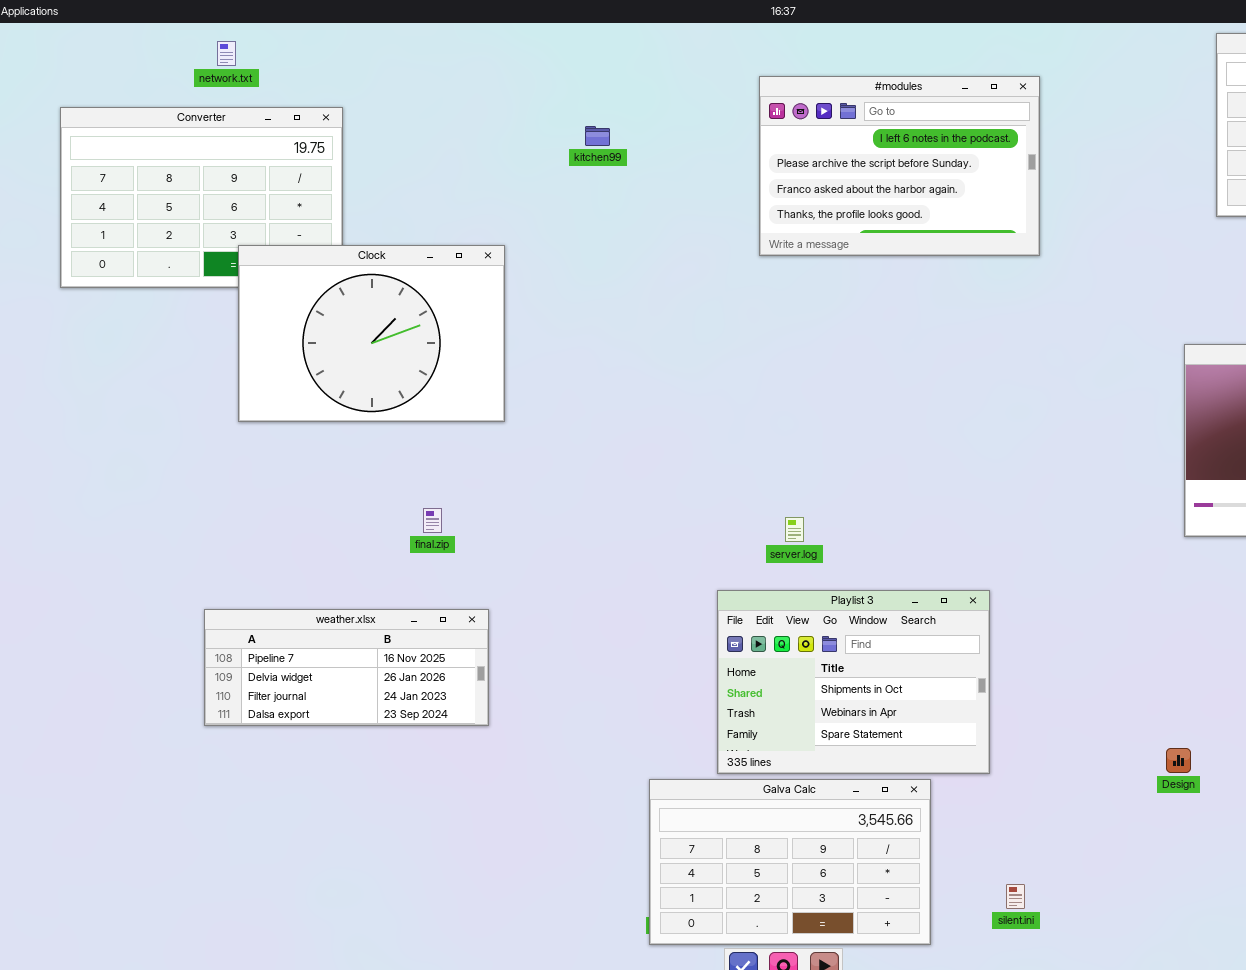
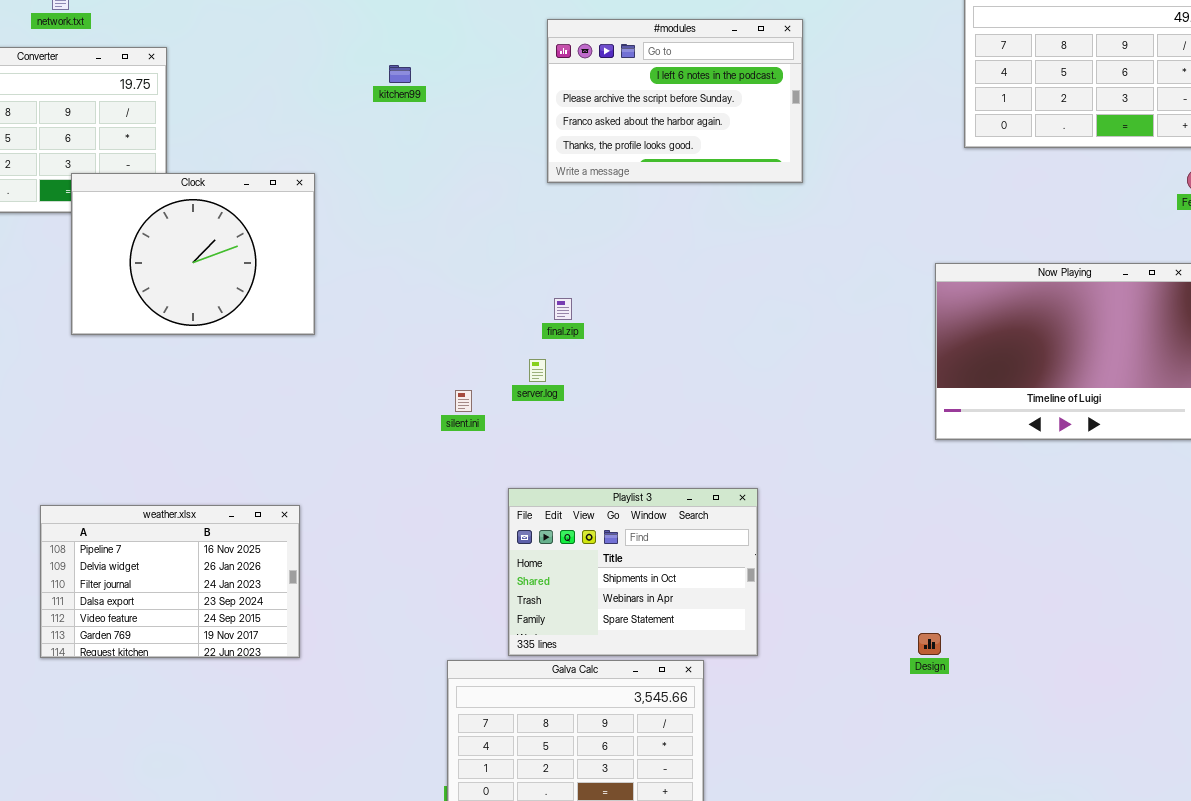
final.zip: [423,508,442,533] -> [554,298,572,320], moved
server.log: [785,517,804,542] -> [529,359,546,382], moved
weather.xlsx: [204,609,489,726] -> [40,505,300,658], resized
silent.ini: [1006,884,1025,909] -> [455,390,472,412], moved

